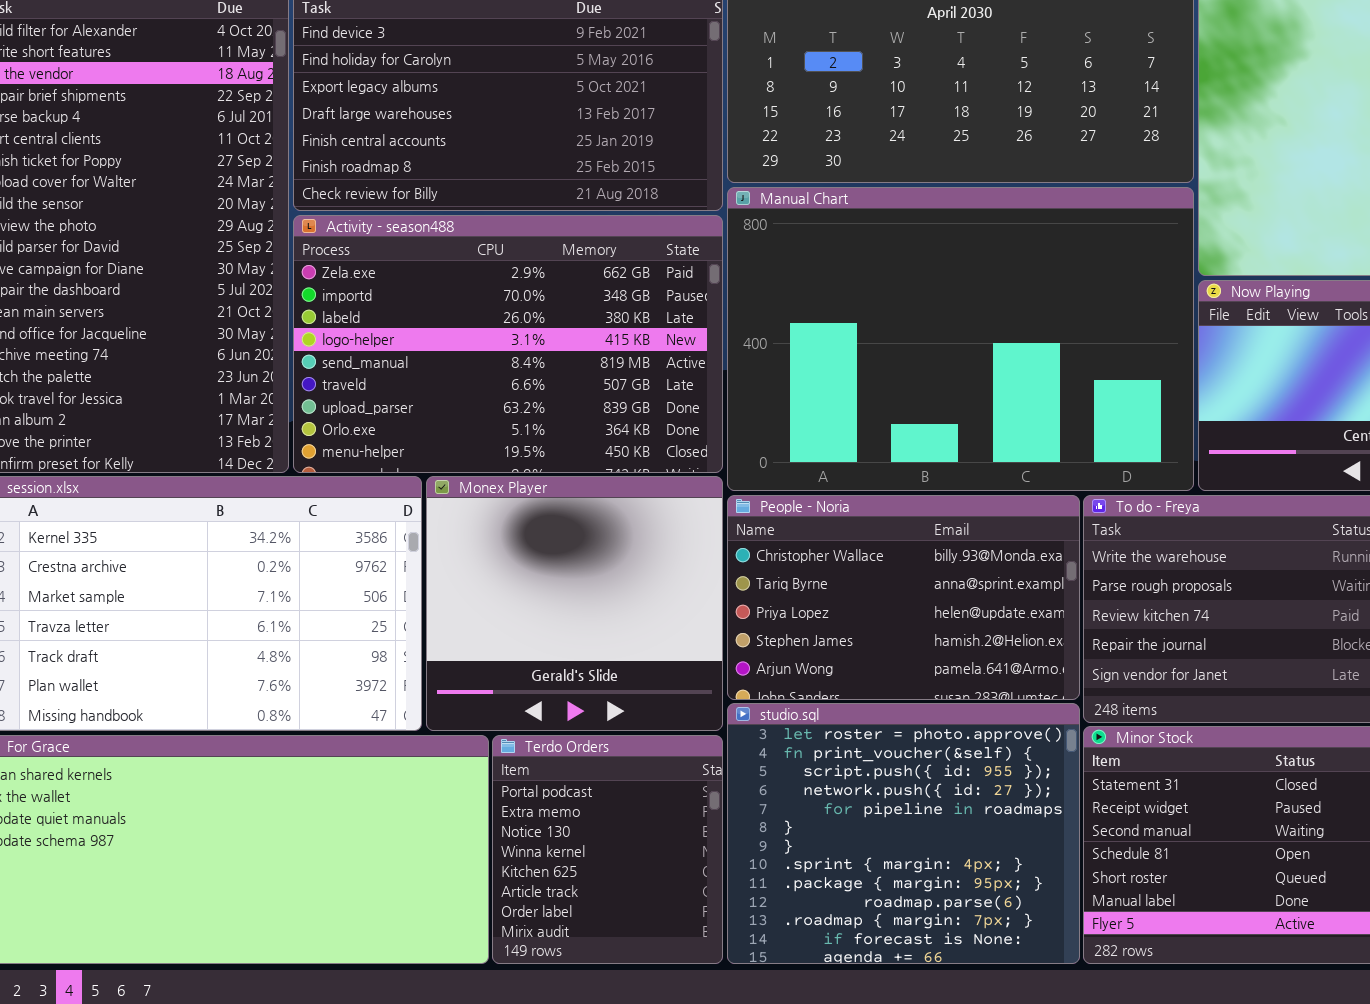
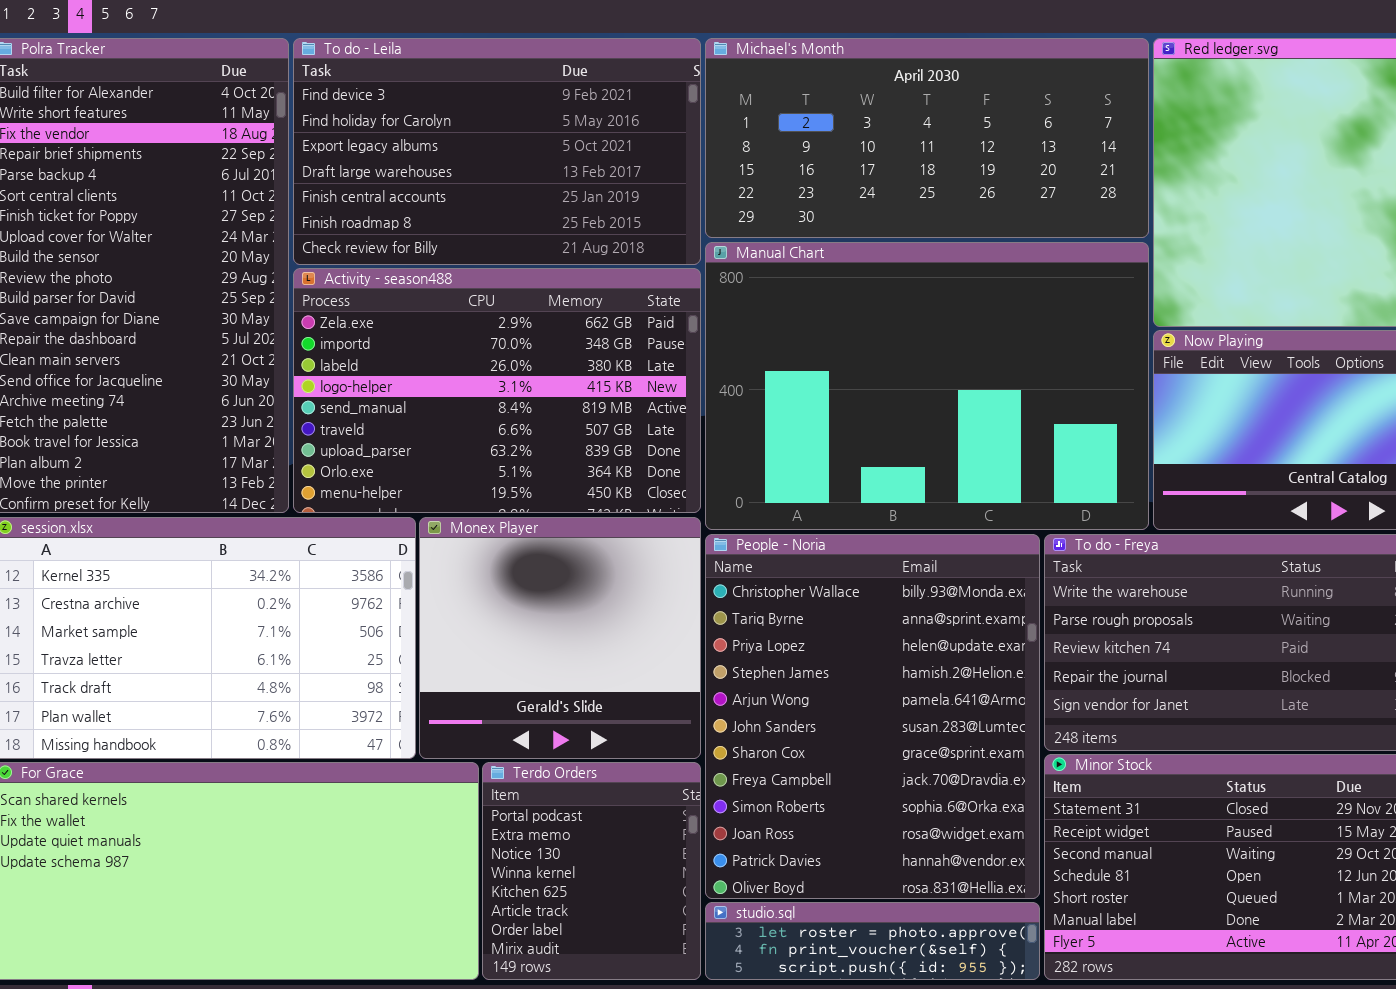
People - Noria: [727,495,1080,700] -> [705,534,1040,899], resized
studio.sql: [727,703,1080,964] -> [705,902,1040,980], resized

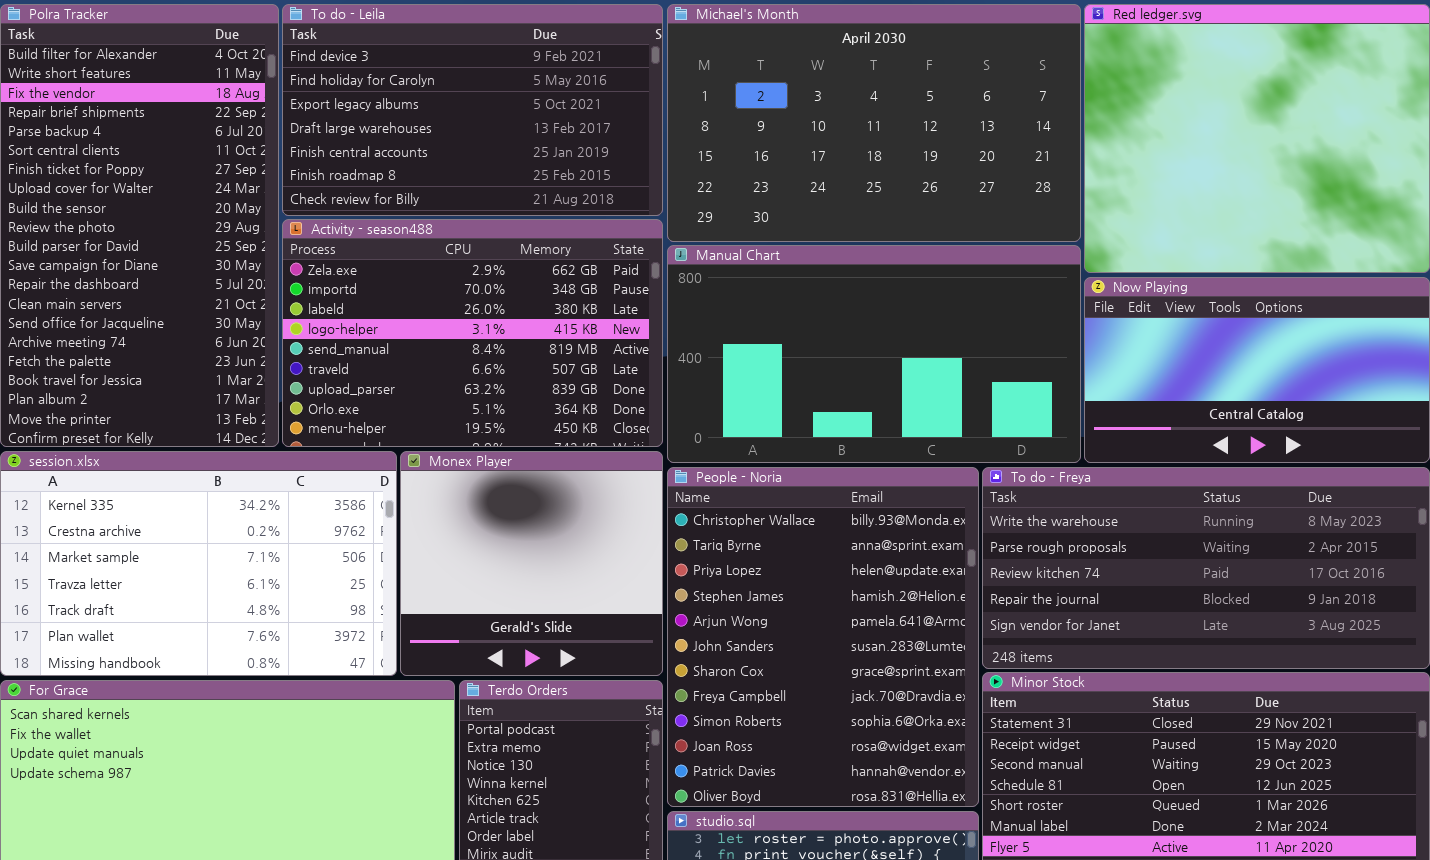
Michael's Month: [705,38,1149,238] -> [667,4,1081,242], resized
Manual Chart: [705,242,1149,530] -> [667,245,1081,463], resized

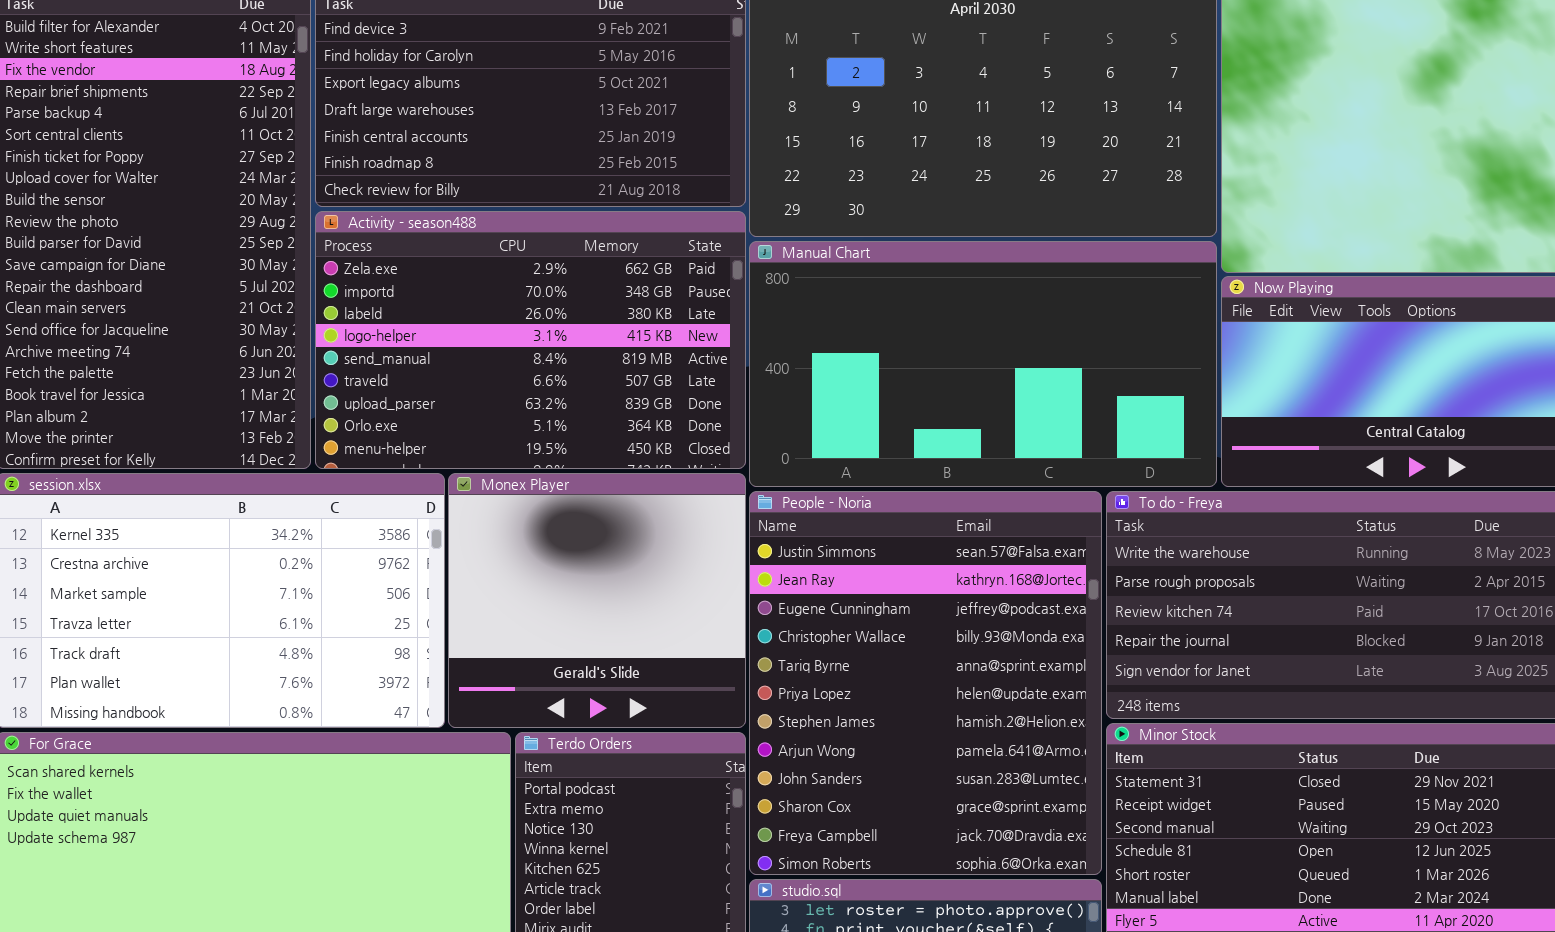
People - Noria: [667,467,979,807] -> [749,491,1102,875], scrolled up 3 rows

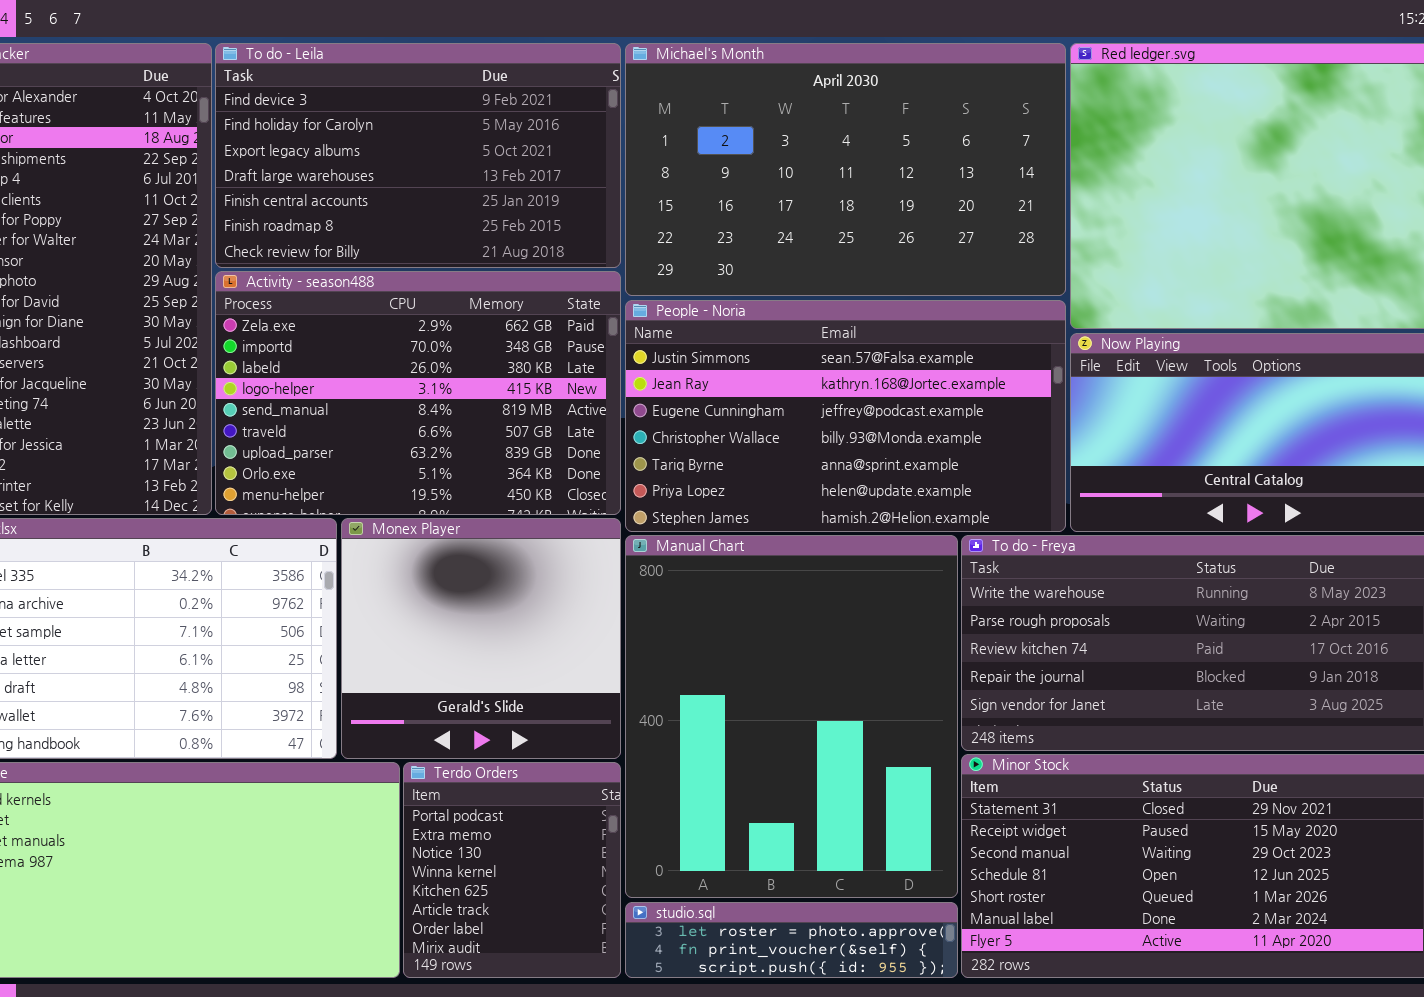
Manual Chart: [749,241,1217,487] -> [625,535,958,898], moved, resized
People - Noria: [749,491,1102,875] -> [625,300,1066,532], moved, resized

